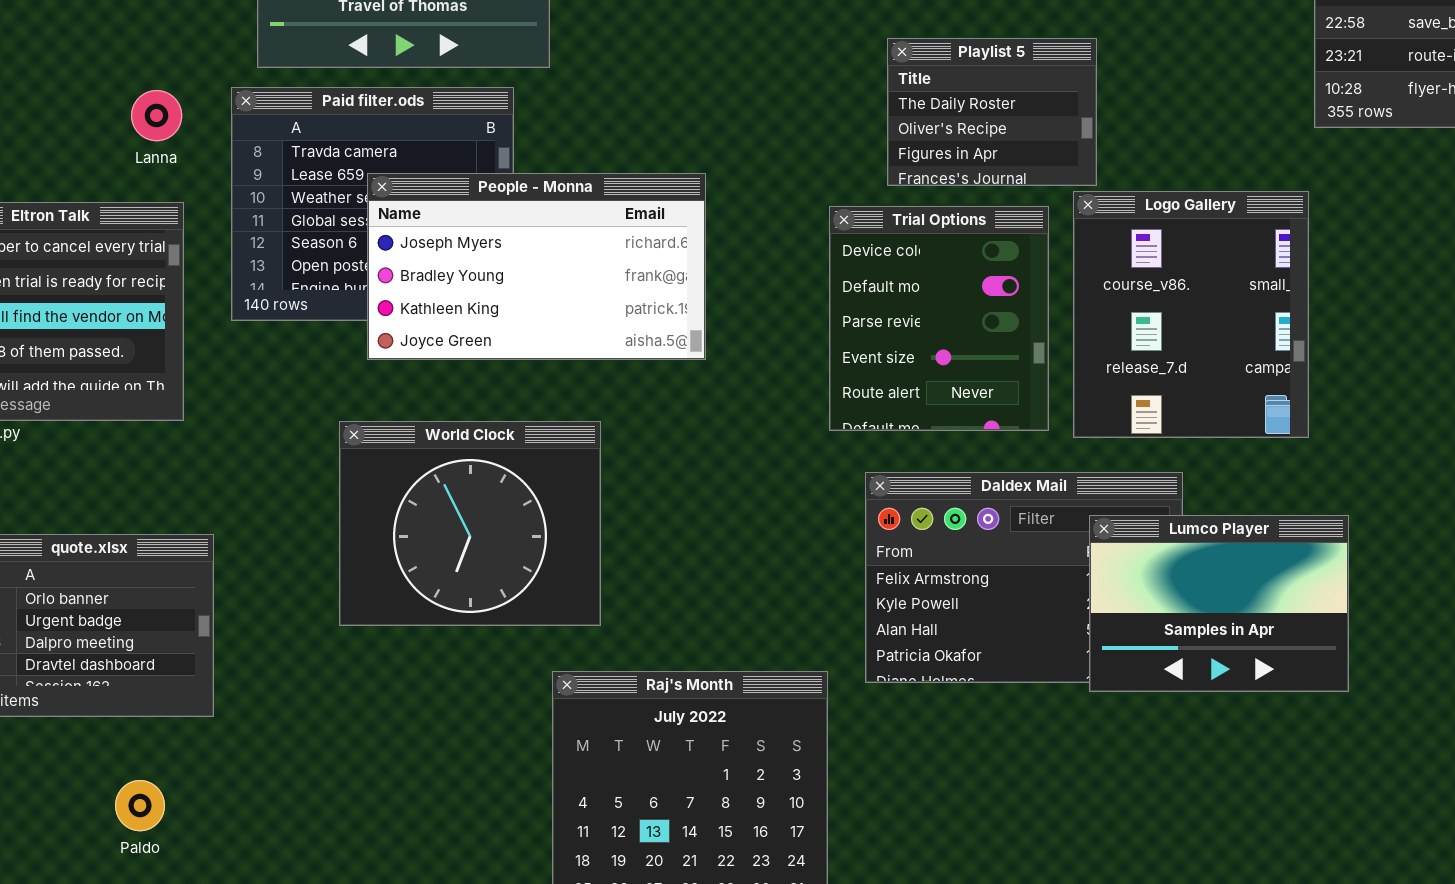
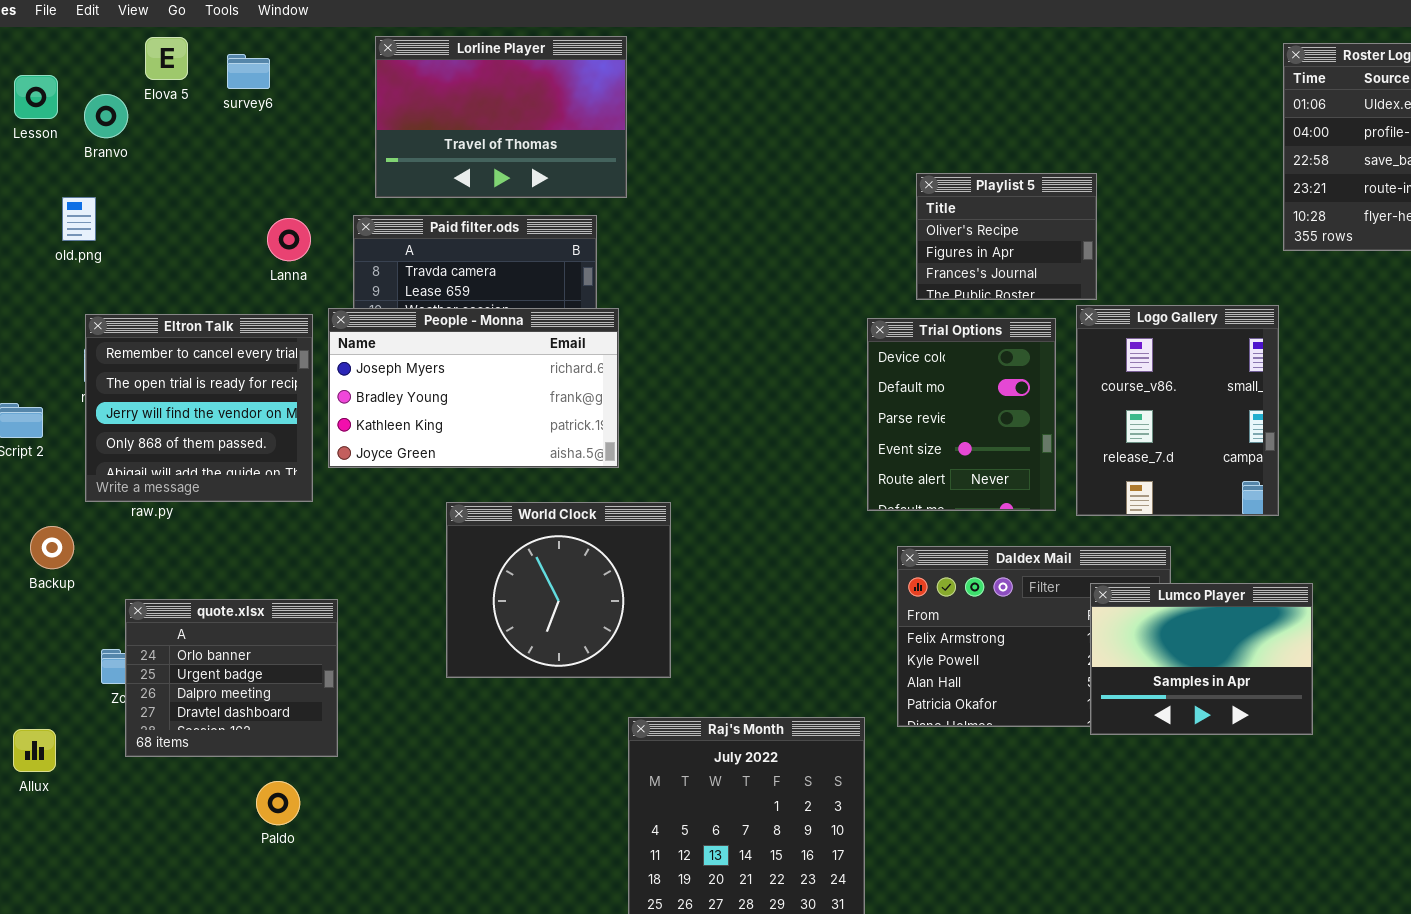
Playlist 5: [887,38,1097,186] -> [916,173,1097,300], scrolled down 1 row
People - Monna: [367,173,706,360] -> [328,308,619,468], moved
Paldo: [115,780,165,831] -> [256,781,300,825], moved

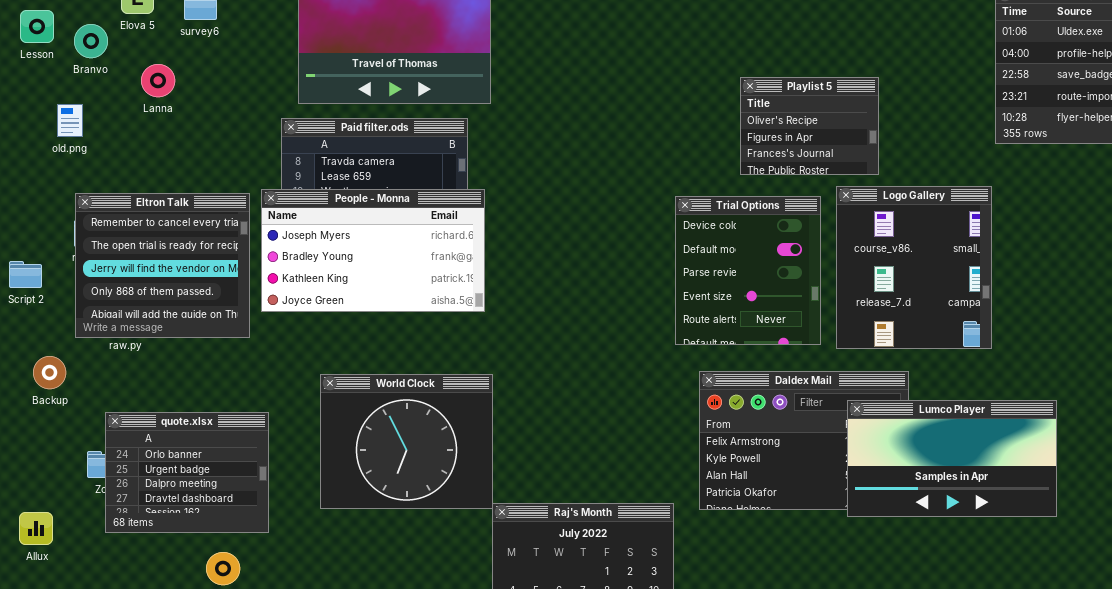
Playlist 5: [916,173,1097,300] -> [740,77,879,175], moved
Lanna: [267,218,311,261] -> [141,64,175,97], moved
World Clock: [446,502,671,678] -> [320,374,493,509], moved
Lumco Player: [1090,583,1313,735] -> [847,400,1057,517], resized

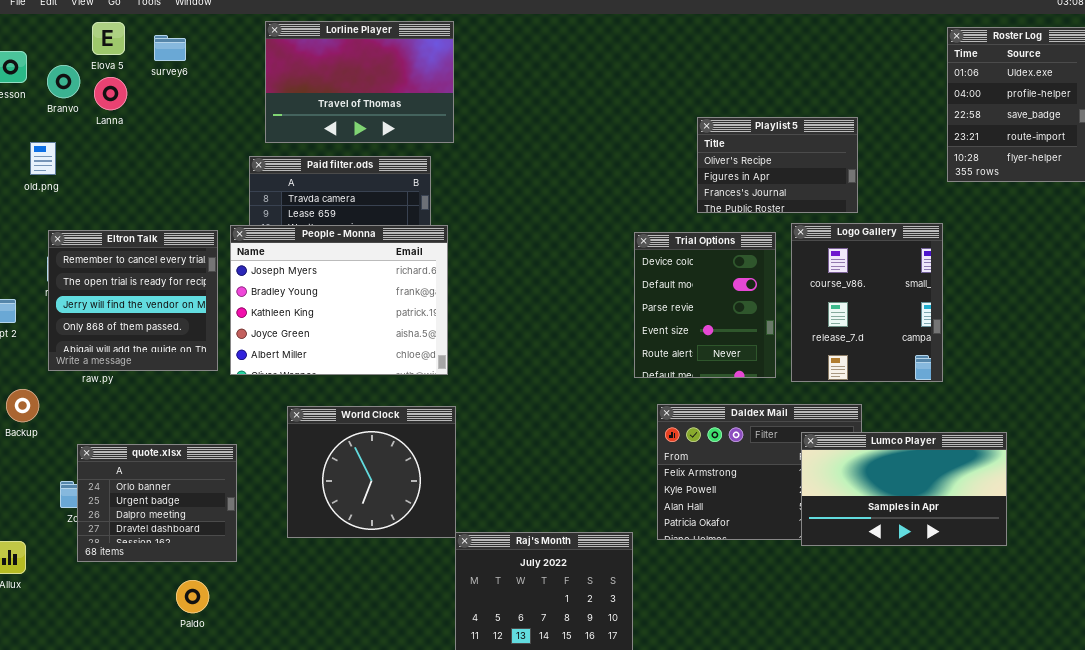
Lanna: [141,64,175,97] -> [94,77,127,110], moved
Playlist 5: [740,77,879,175] -> [697,117,858,213], resized
People - Monna: [261,189,485,312] -> [230,225,448,375], resized

